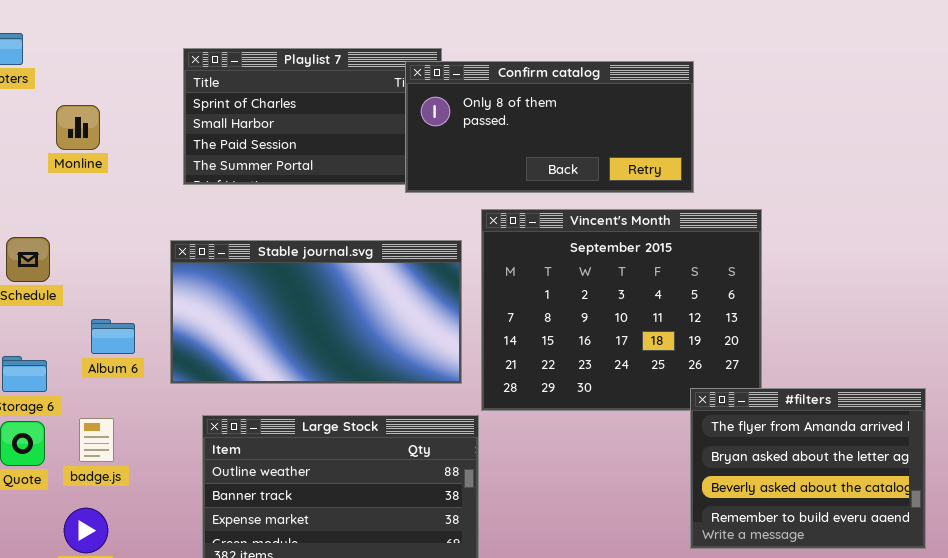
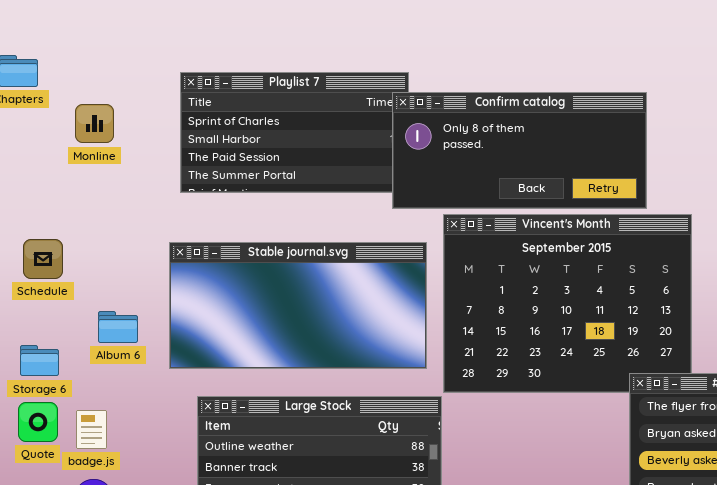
Confirm catalog: [405,61,694,193] -> [392,92,647,209], moved
Monline: [56,105,100,150] -> [75,104,114,143], moved
badge.js: [79,418,114,462] -> [76,410,107,449], moved

